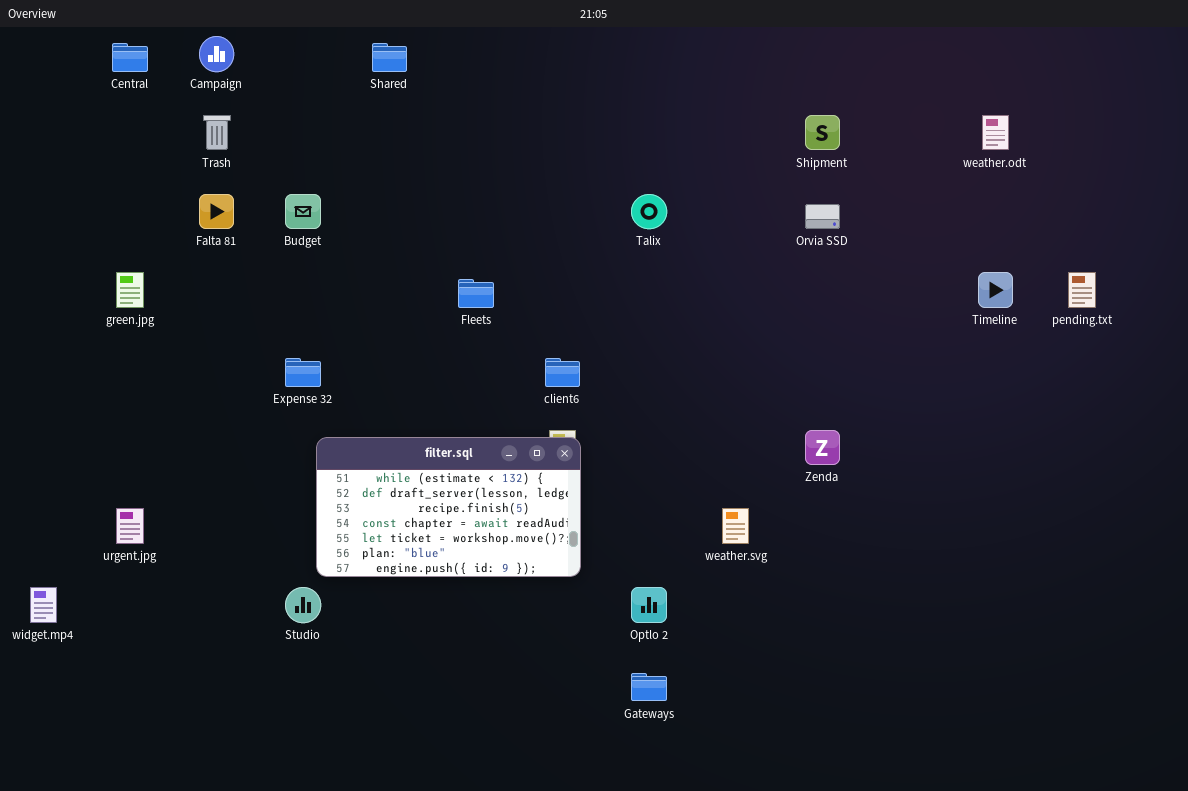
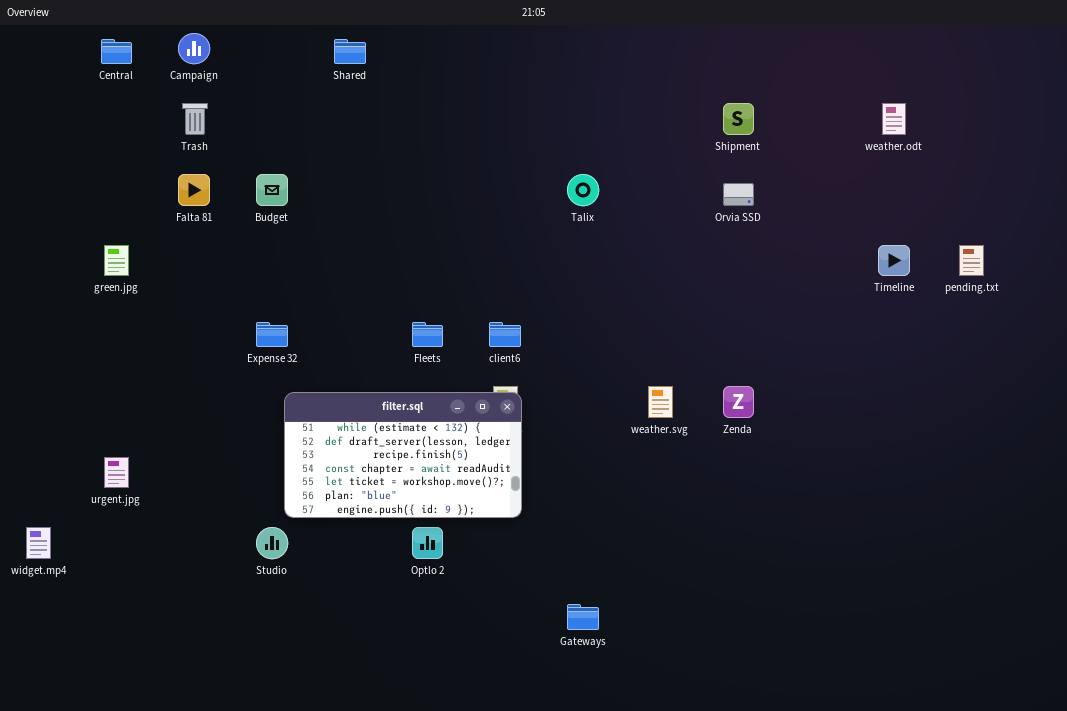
Fleets: [458,279,494,308] -> [412,322,443,347], moved
weather.svg: [722,508,749,544] -> [648,386,673,418], moved
Optlo 2: [631,587,667,623] -> [412,527,443,559], moved

